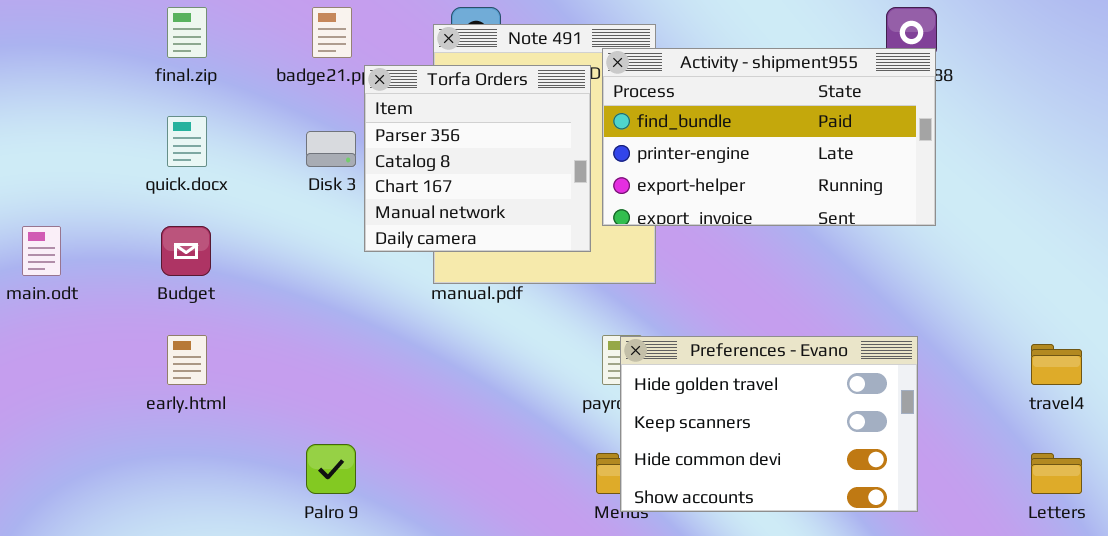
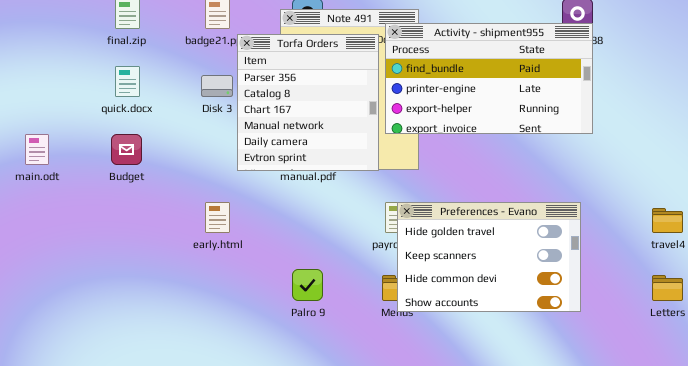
Torfa Orders: [364,65,591,252] -> [237,34,379,171], resized
early.html: [167,335,207,385] -> [205,202,230,233], moved
Palro 9: [306,444,356,494] -> [292,269,323,301], moved

